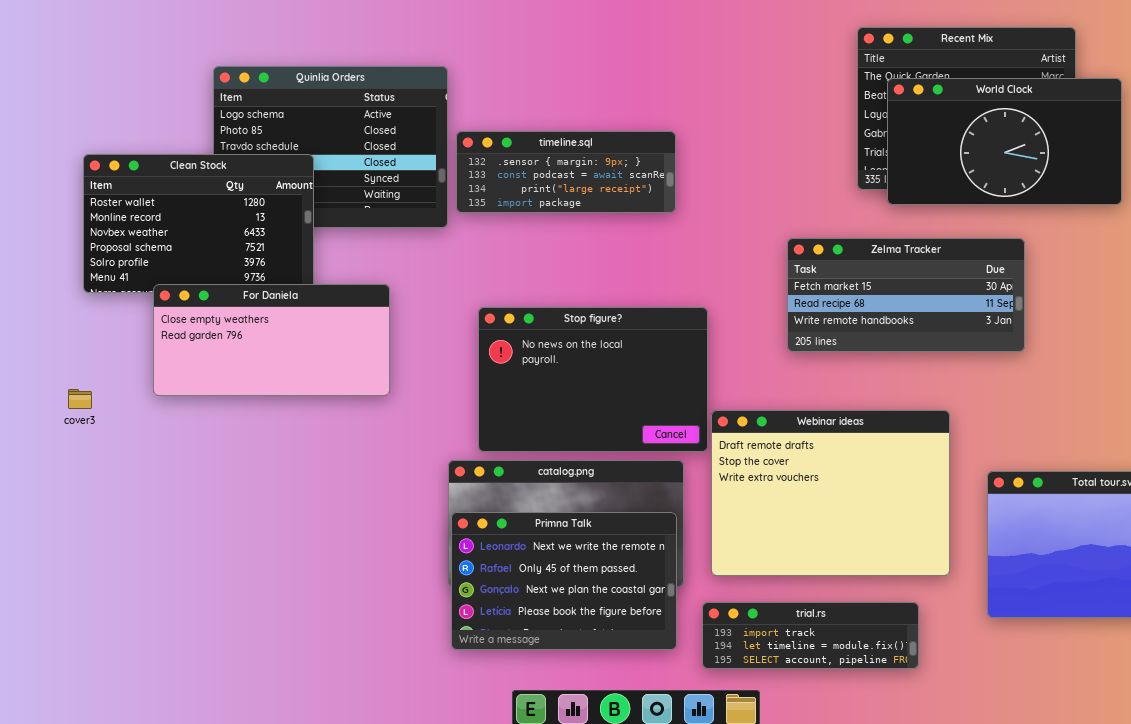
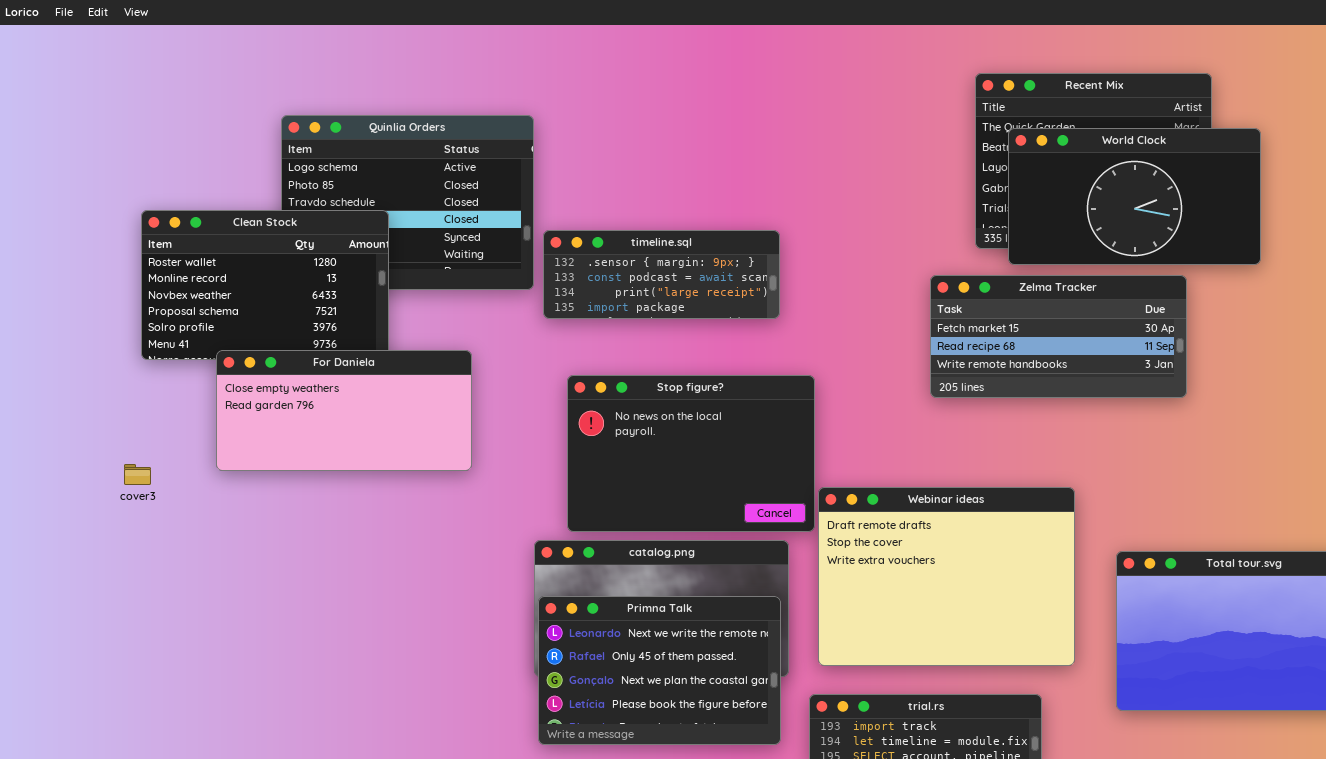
timeline.sql: [456,131,676,213] -> [543,230,780,319], moved
Zelma Tracker: [787,238,1025,352] -> [930,275,1187,398], moved

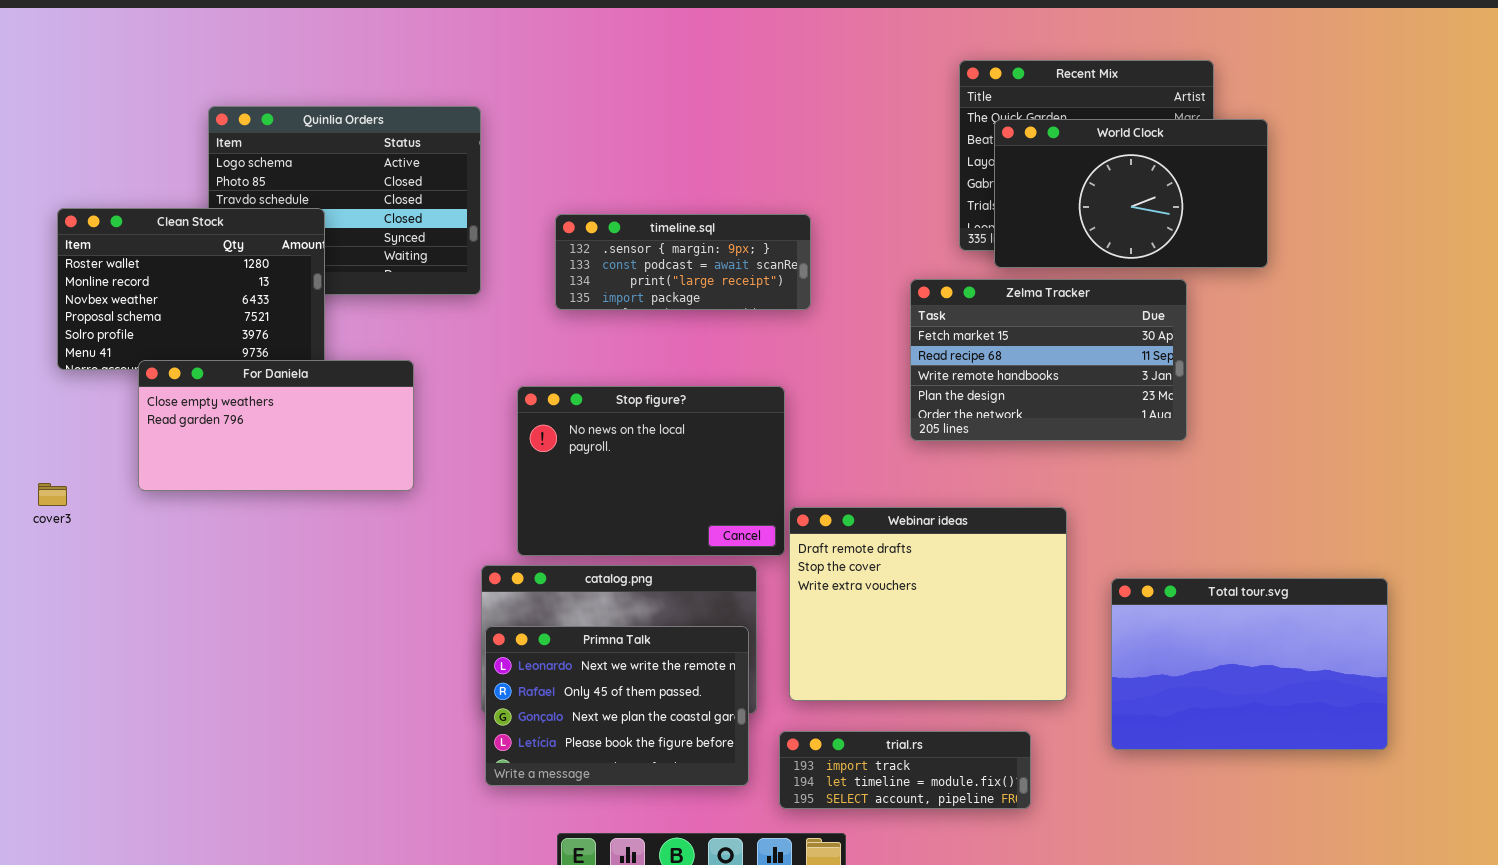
timeline.sql: [543,230,780,319] -> [555,214,811,310], moved
Zelma Tracker: [930,275,1187,398] -> [910,279,1187,441], resized

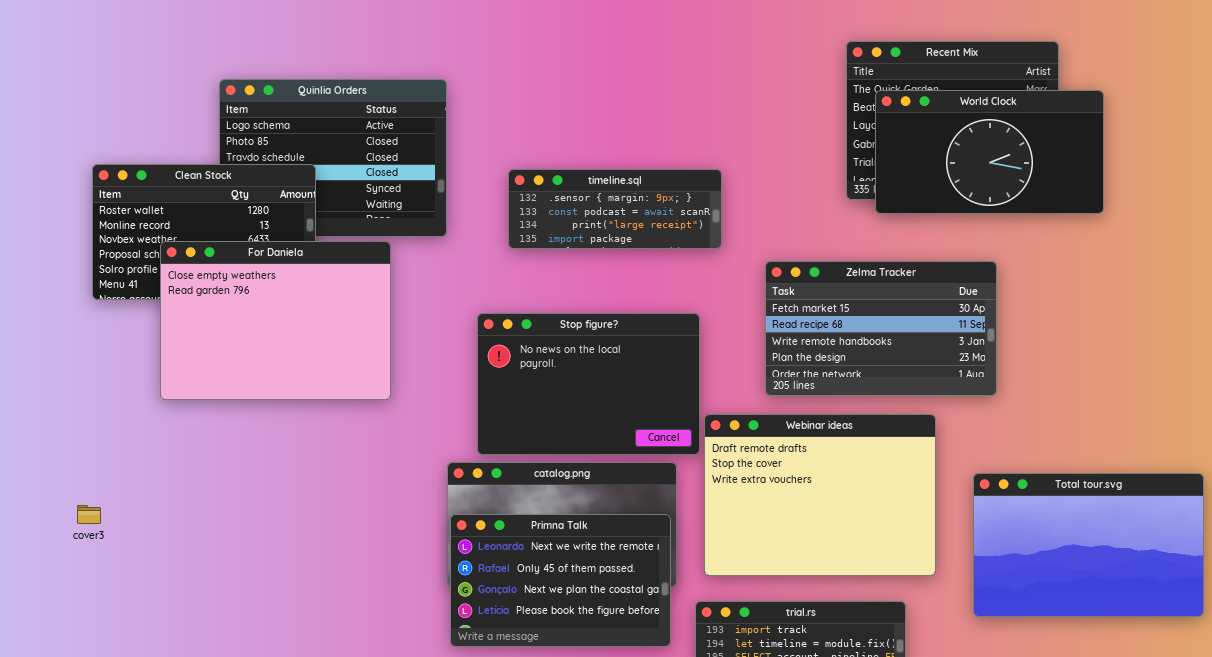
Zelma Tracker: [910,279,1187,441] -> [765,261,997,396], moved
For Daniela: [138,360,414,491] -> [160,241,391,400], resized
cover3: [38,483,67,506] -> [77,505,101,524], moved

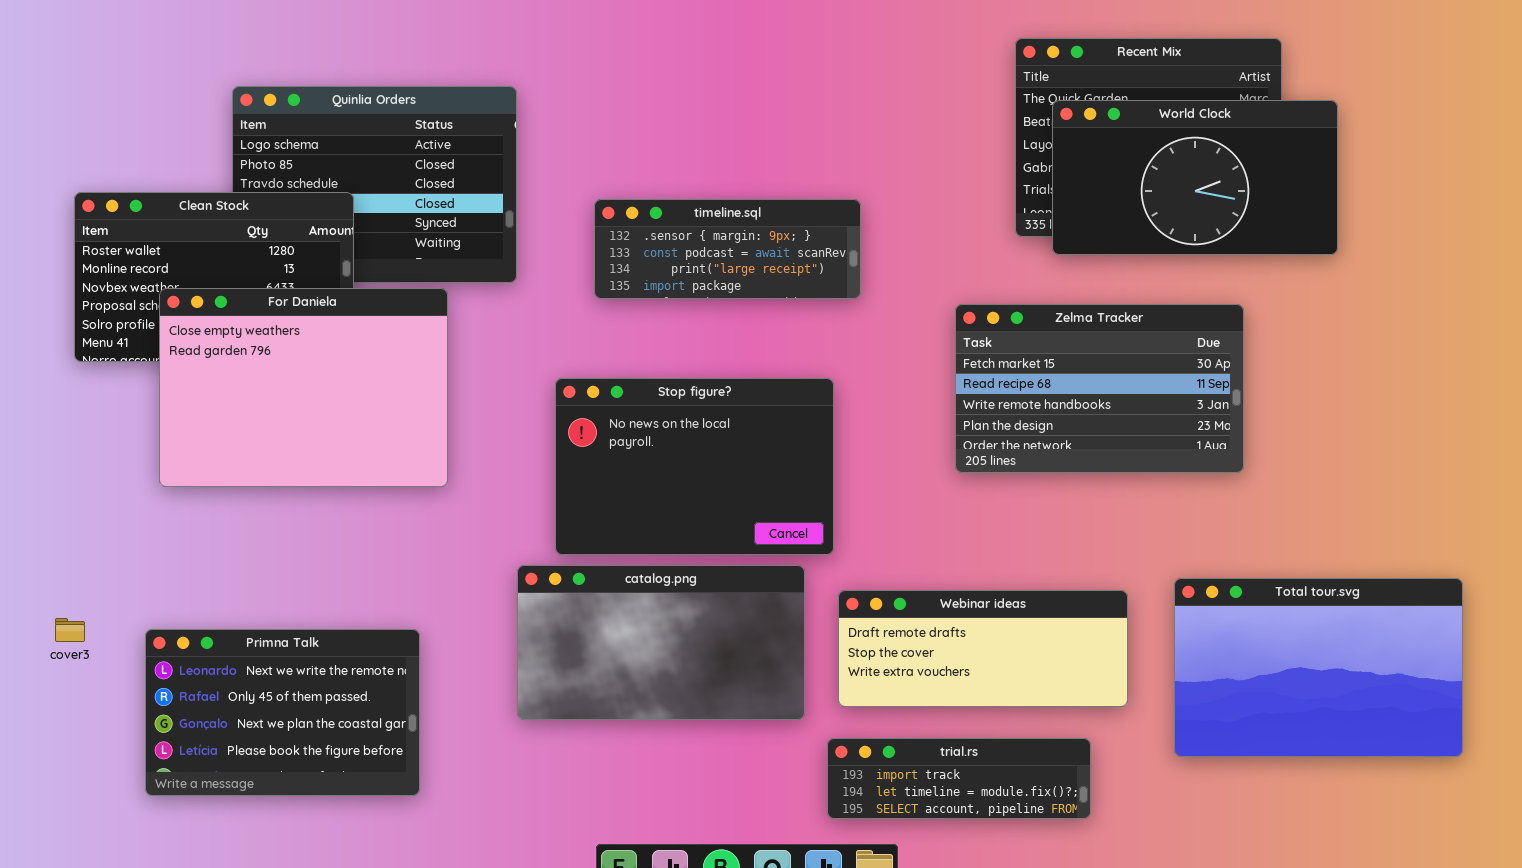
Zelma Tracker: [765,261,997,396] -> [955,304,1244,473], moved
Webinar ideas: [704,414,936,576] -> [838,590,1128,707], resized
Primna Talk: [450,514,671,647] -> [145,629,420,796], moved

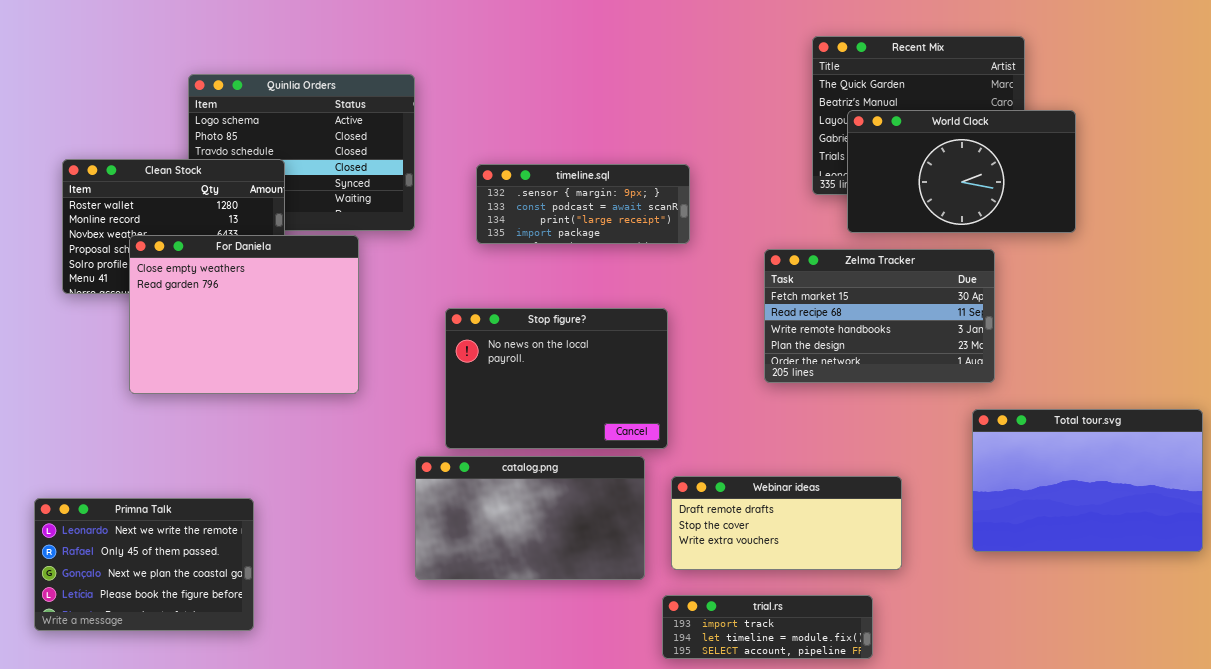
World Clock: [1052,100,1338,255] -> [847,110,1076,233], moved
Total tour.svg: [1174,578,1463,757] -> [972,409,1203,552], moved
Primna Talk: [145,629,420,796] -> [34,498,254,631], moved

